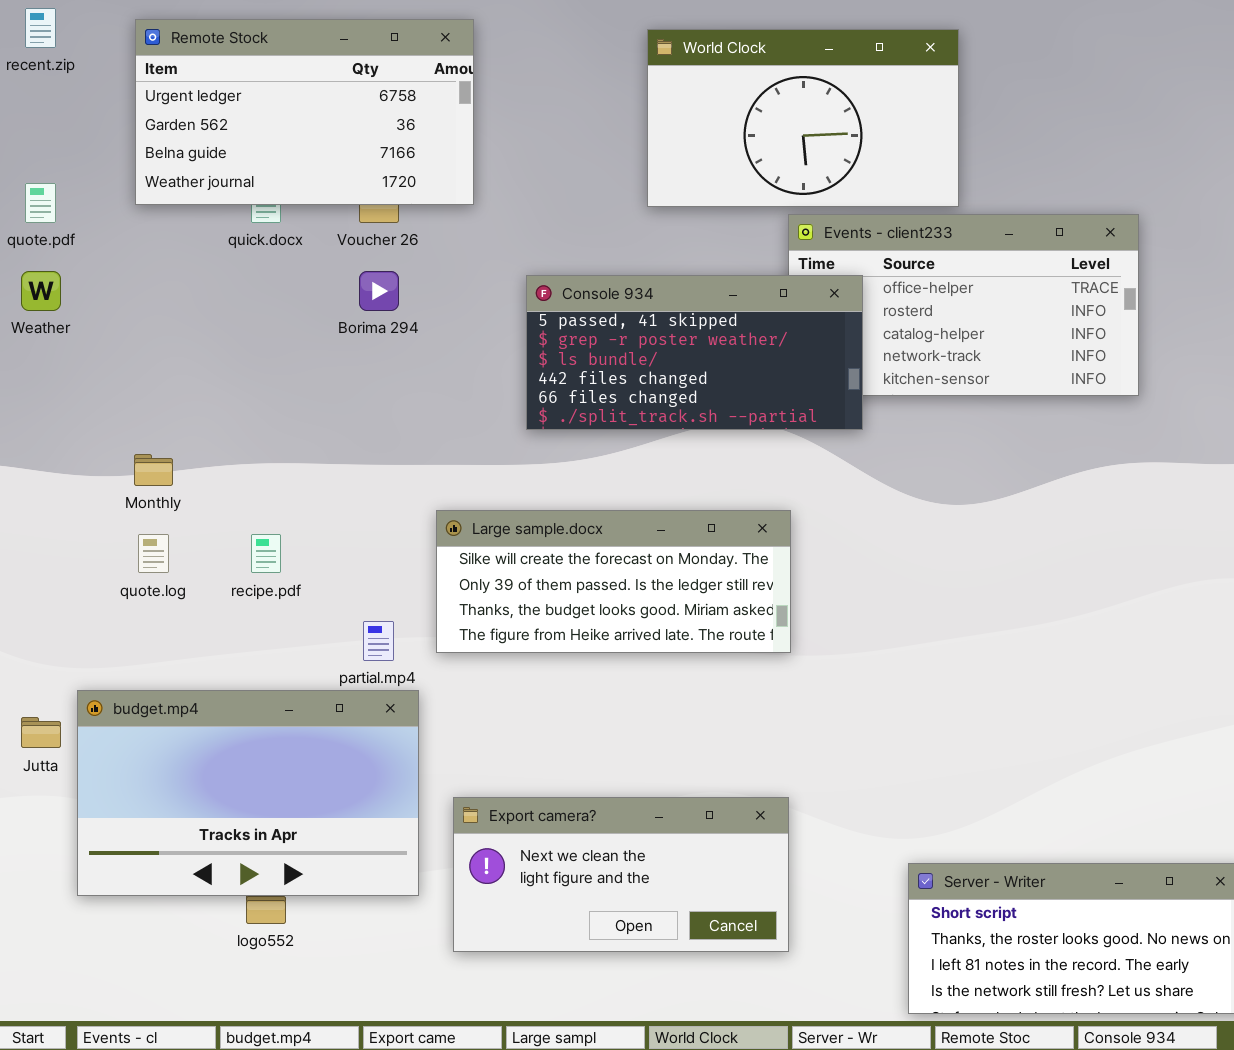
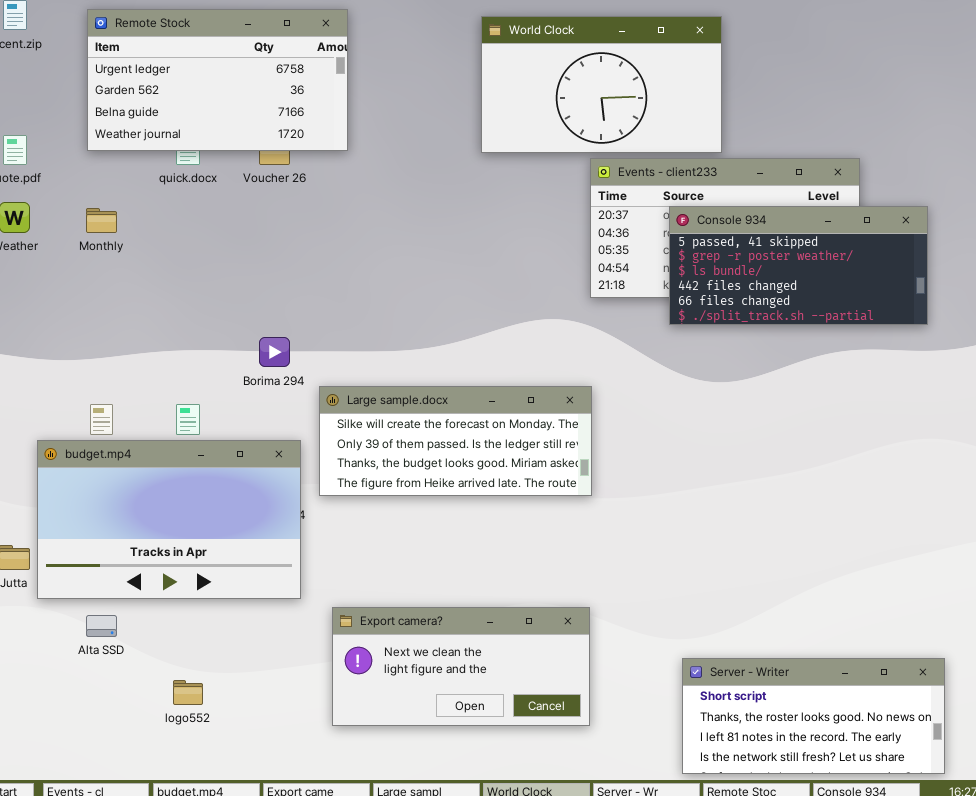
Borima 294: [359,271,399,311] -> [259,337,290,367], moved
Console 934: [526,275,863,430] -> [669,206,928,325], moved
Monthly: [134,454,173,486] -> [86,208,117,233], moved
budget.mp4: [77,690,419,896] -> [37,440,301,599], moved

